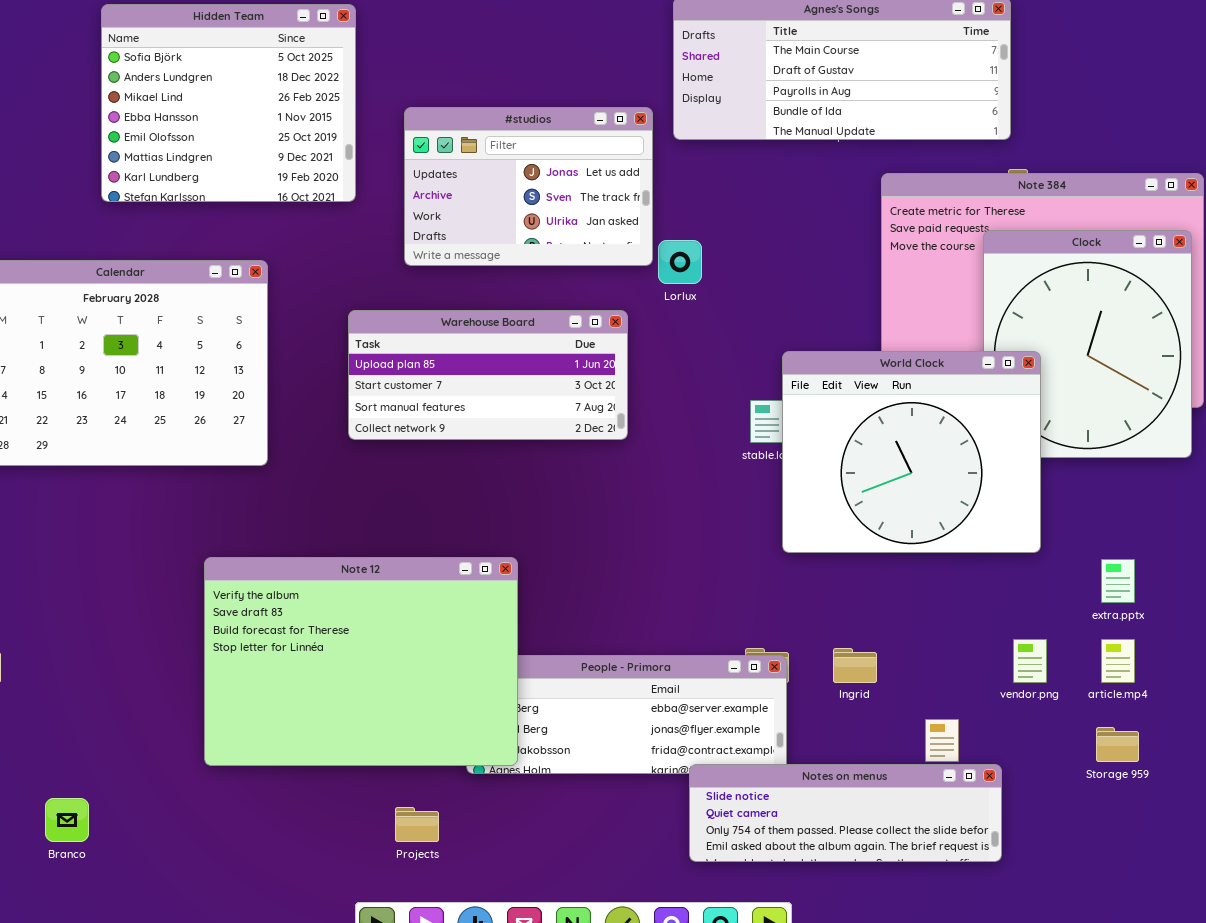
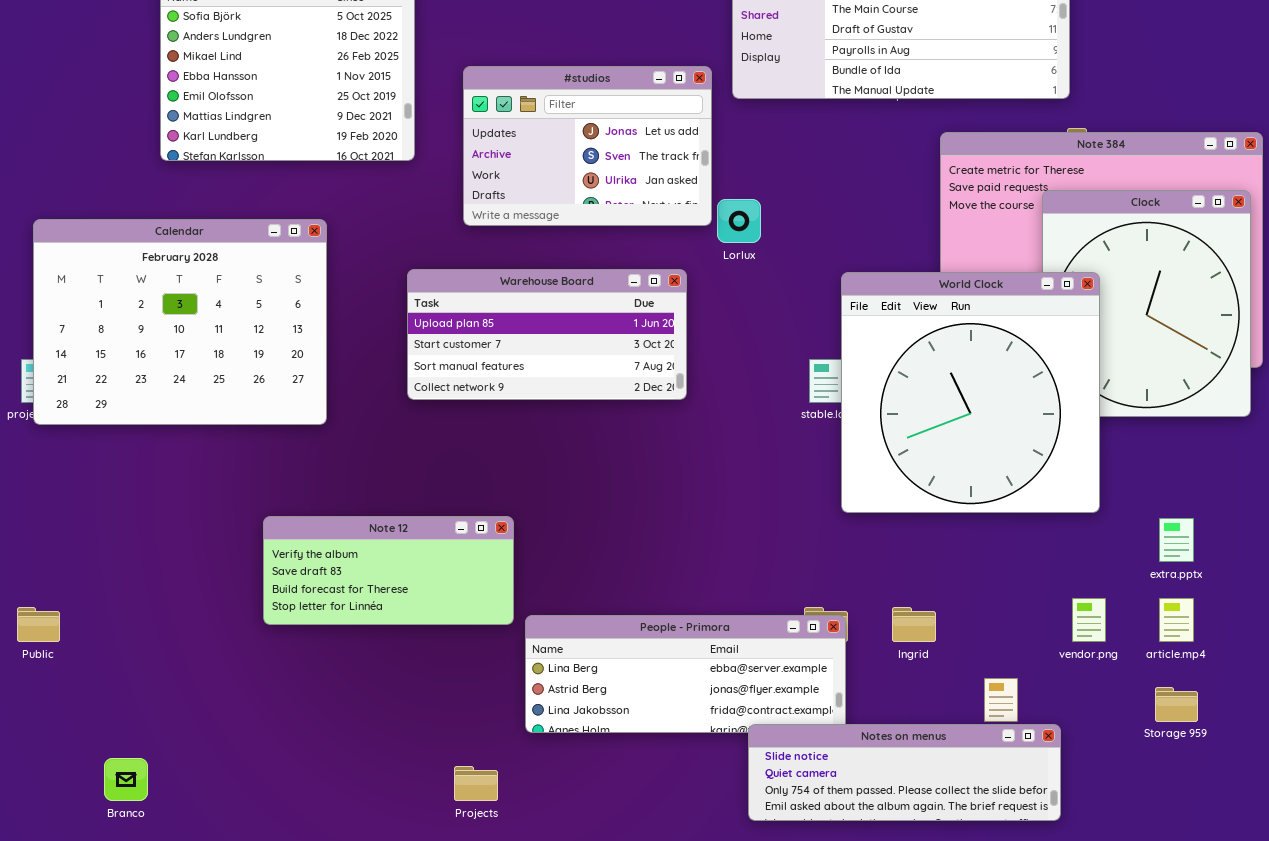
World Clock: [782,351,1041,553] -> [841,272,1100,513], resized
Note 12: [204,557,518,766] -> [263,516,514,625], resized

